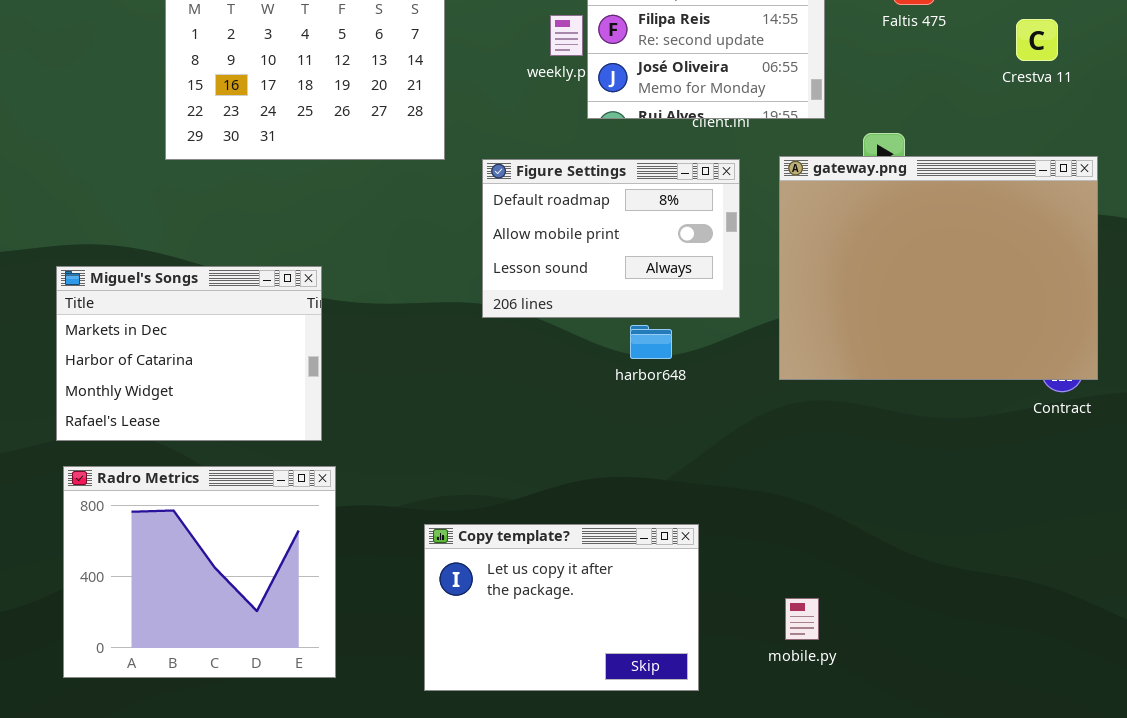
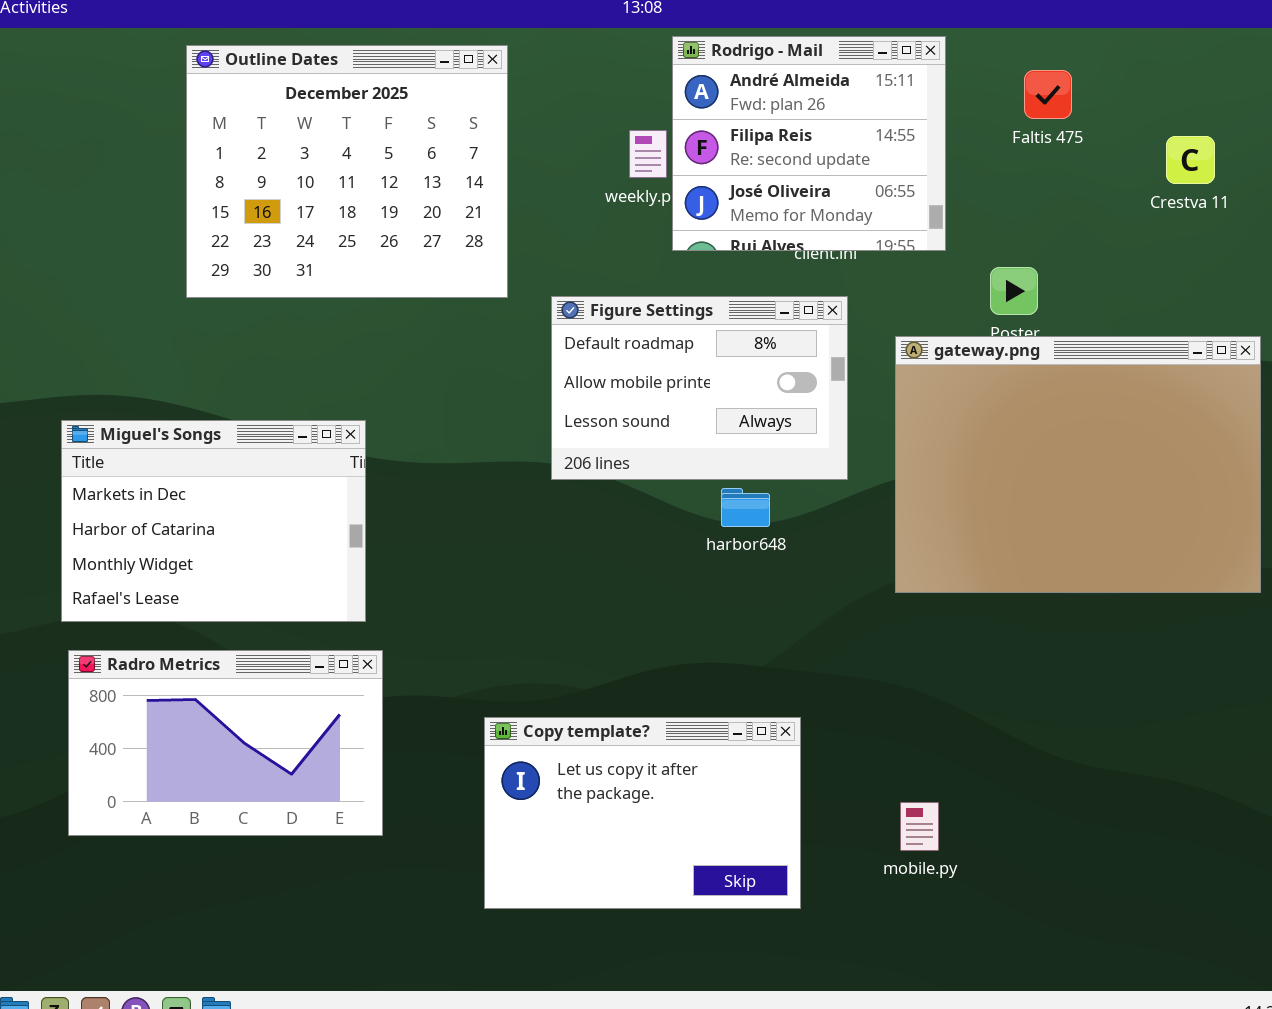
gateway.png: [779,156,1098,380] -> [895,336,1261,593], moved
Radro Metrics: [63,466,336,678] -> [68,650,383,836], resized

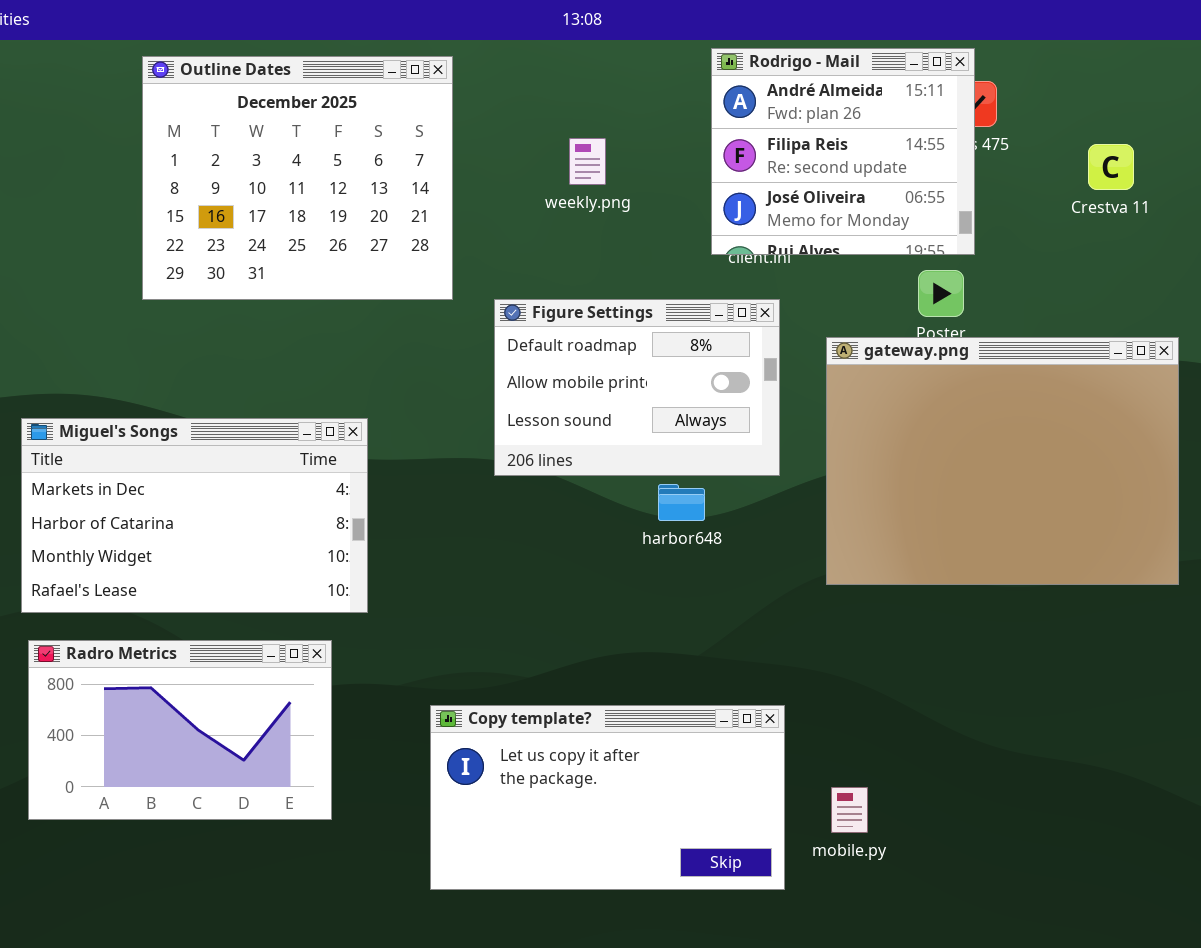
Rodrigo - Mail: [672,36,946,251] -> [711,48,975,255], moved
Miguel's Songs: [61,420,366,622] -> [21,418,368,613], resized
Copy template?: [484,717,801,909] -> [430,705,785,890], resized

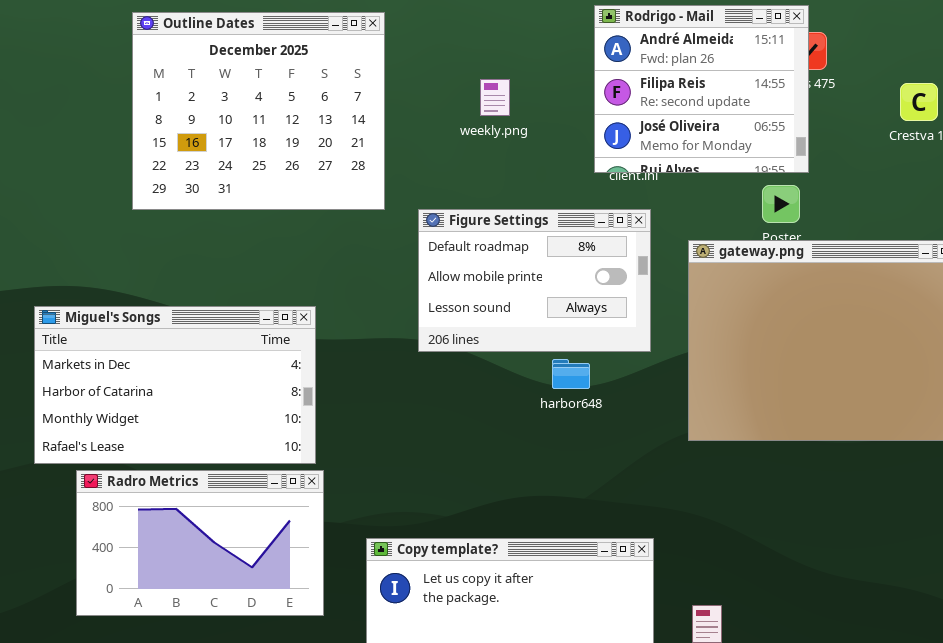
Radro Metrics: [28,640,332,820] -> [76,470,324,616], moved

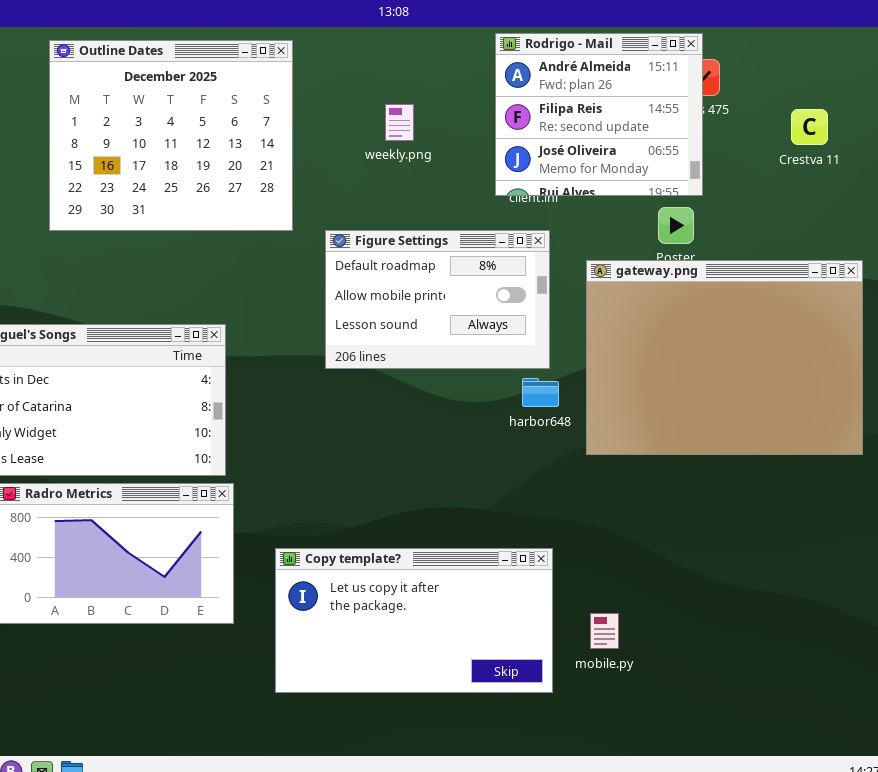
harbor648: [552,359,590,389] -> [522,378,559,407], moved

